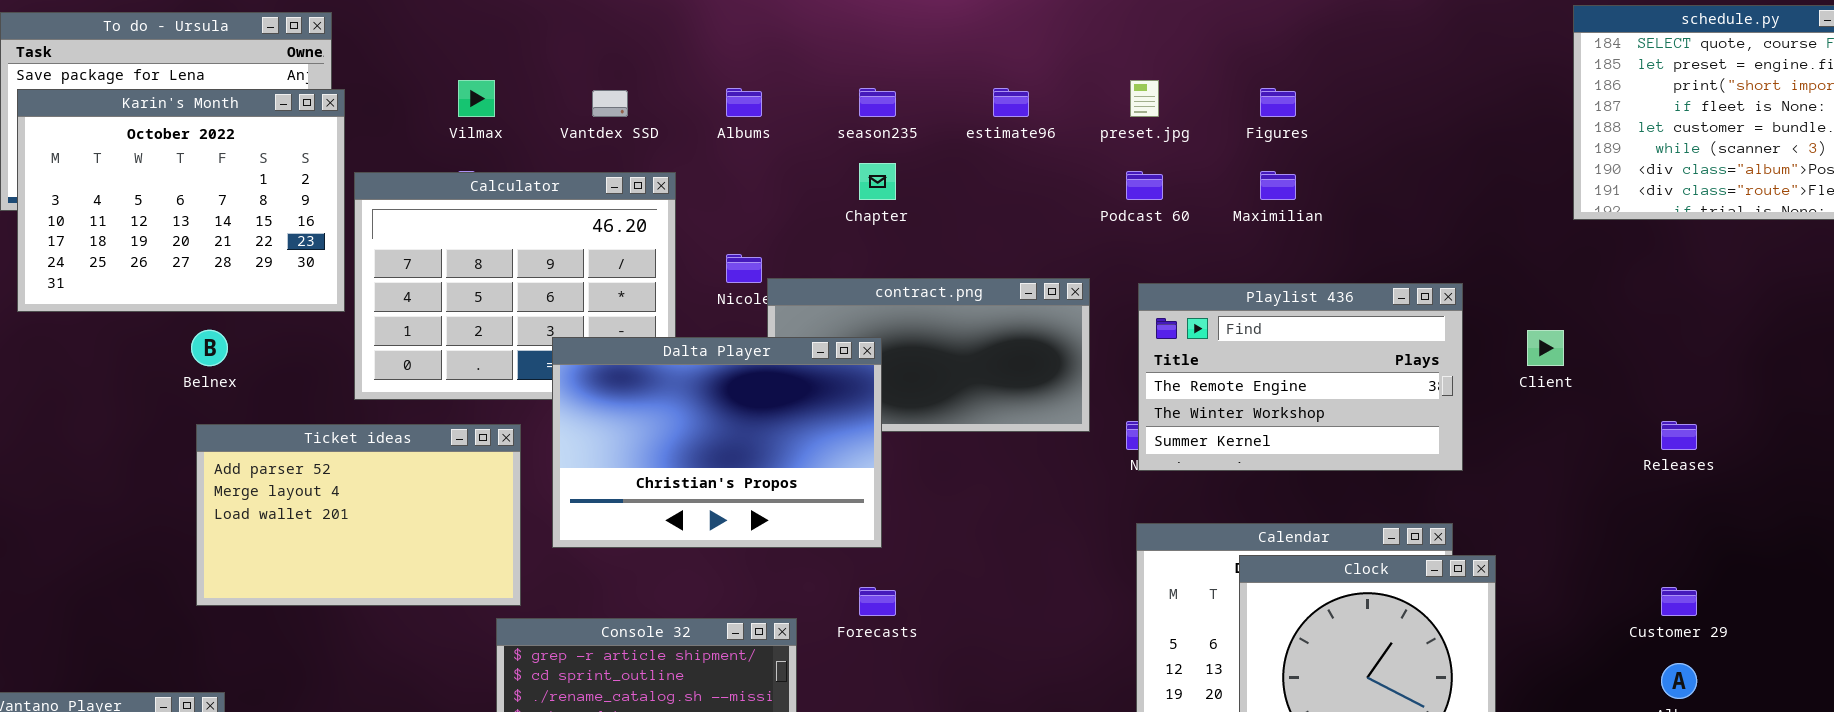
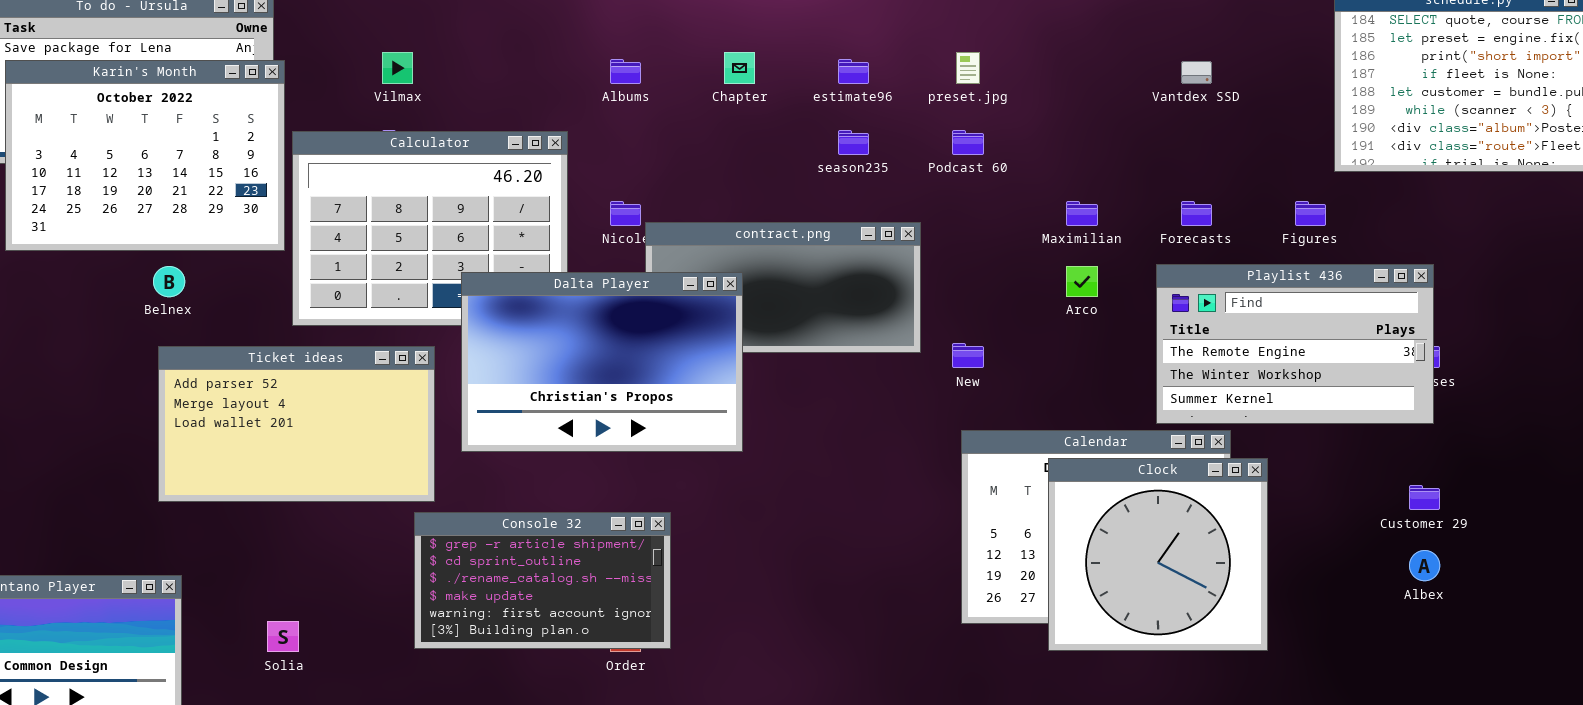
season235: [859,88,896,117] -> [838,130,869,155], moved
Figures: [1260,88,1296,117] -> [1295,201,1326,226], moved
Vantdex SSD: [592,90,628,117] -> [1181,61,1212,84], moved
Chapter: [859,163,896,200] -> [724,52,755,84], moved
Maximilian: [1260,171,1296,200] -> [1066,201,1098,226], moved
Playlist 436: [1138,283,1463,471] -> [1156,264,1434,424], moved
Forecasts: [859,587,896,616] -> [1181,201,1212,226], moved

